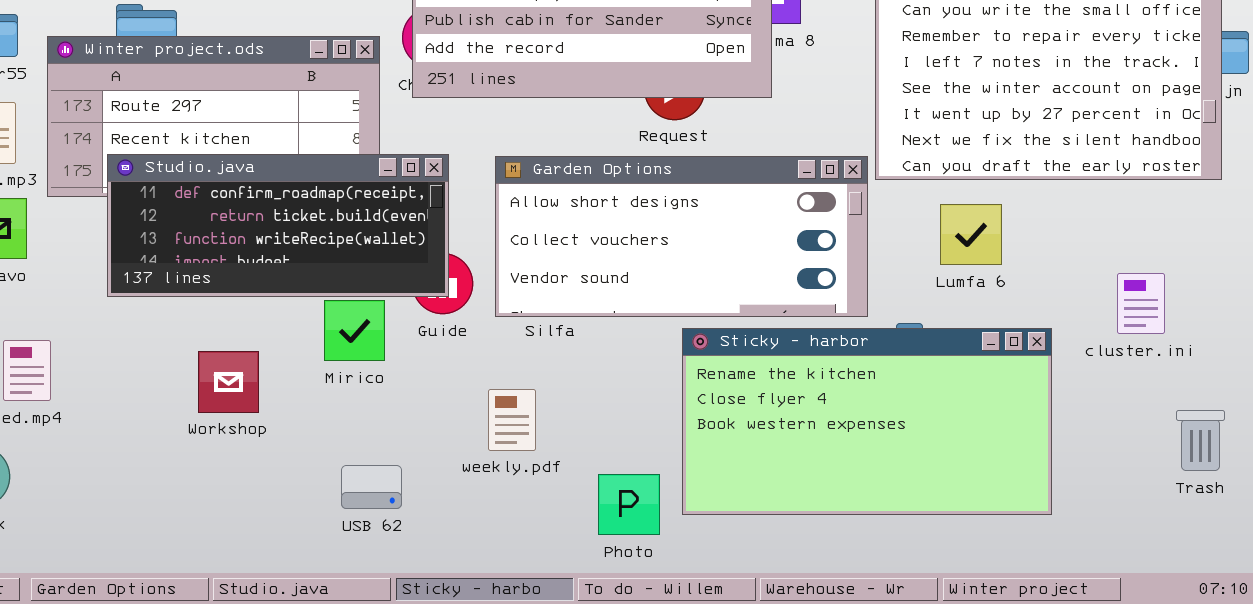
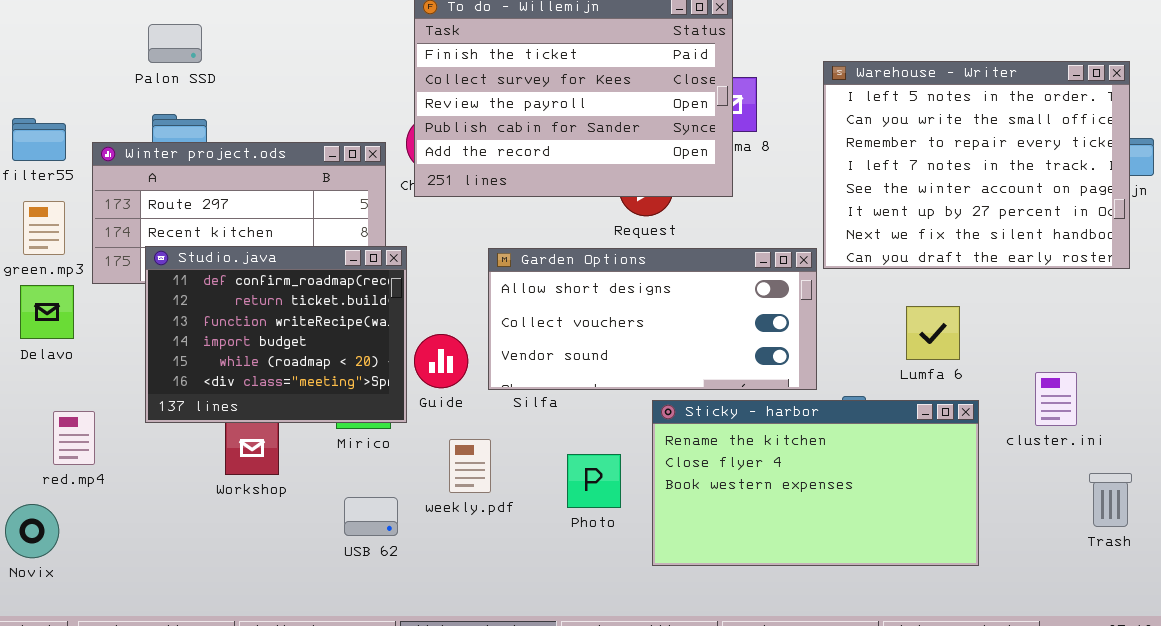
Studio.java: [107,154,449,297] -> [145,246,407,423], resized
Lumfa 6: [940,204,1002,265] -> [906,306,960,360], moved
cluster.ini: [1117,273,1165,334] -> [1035,372,1077,426], moved
weekly.pdf: [488,389,536,451] -> [449,439,491,493], moved
USB 62: [341,465,402,509] -> [344,497,398,536], moved
Photo: [598,474,660,535] -> [567,454,621,508], moved

